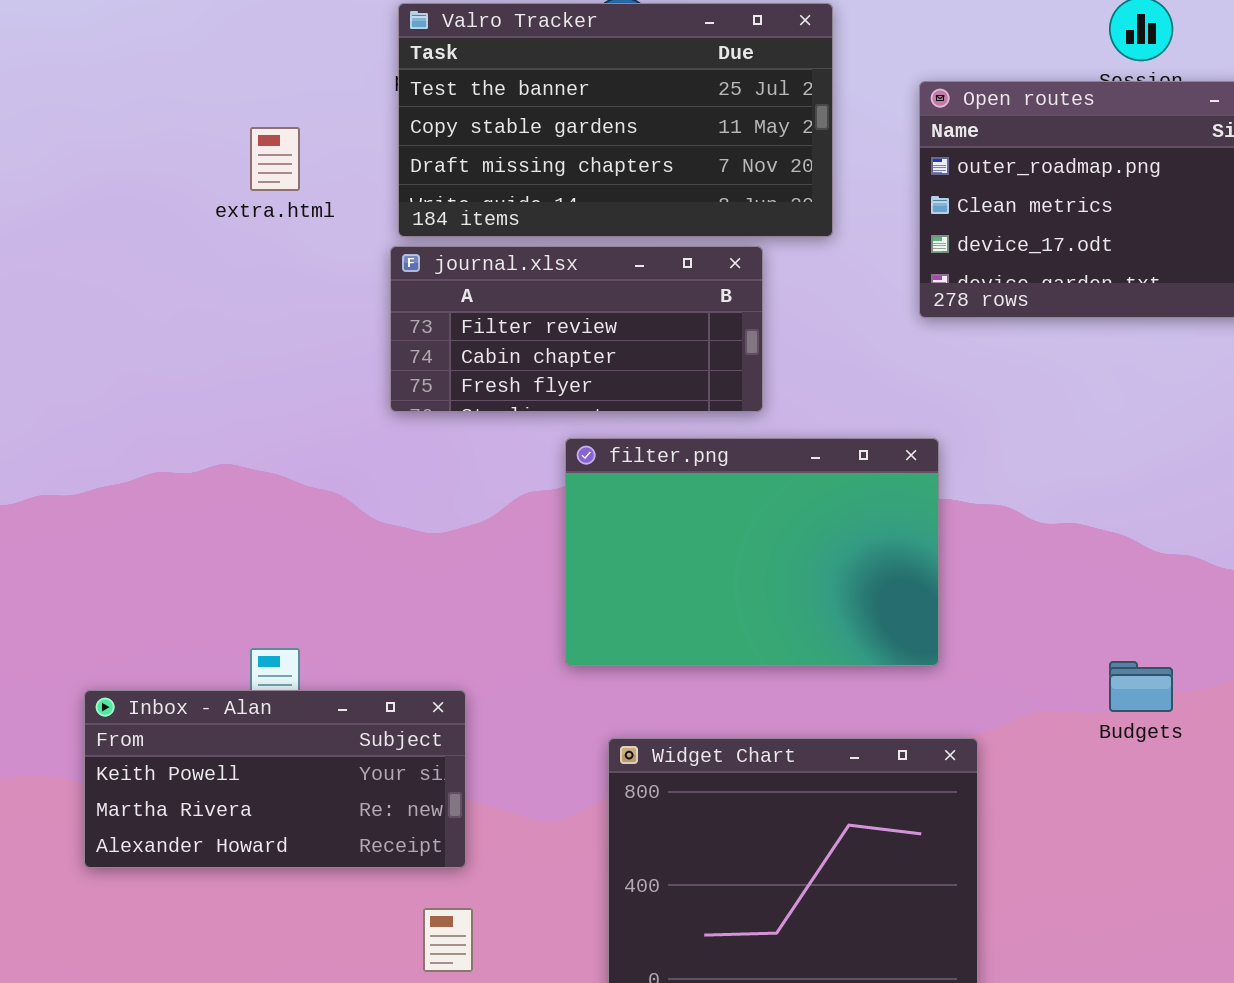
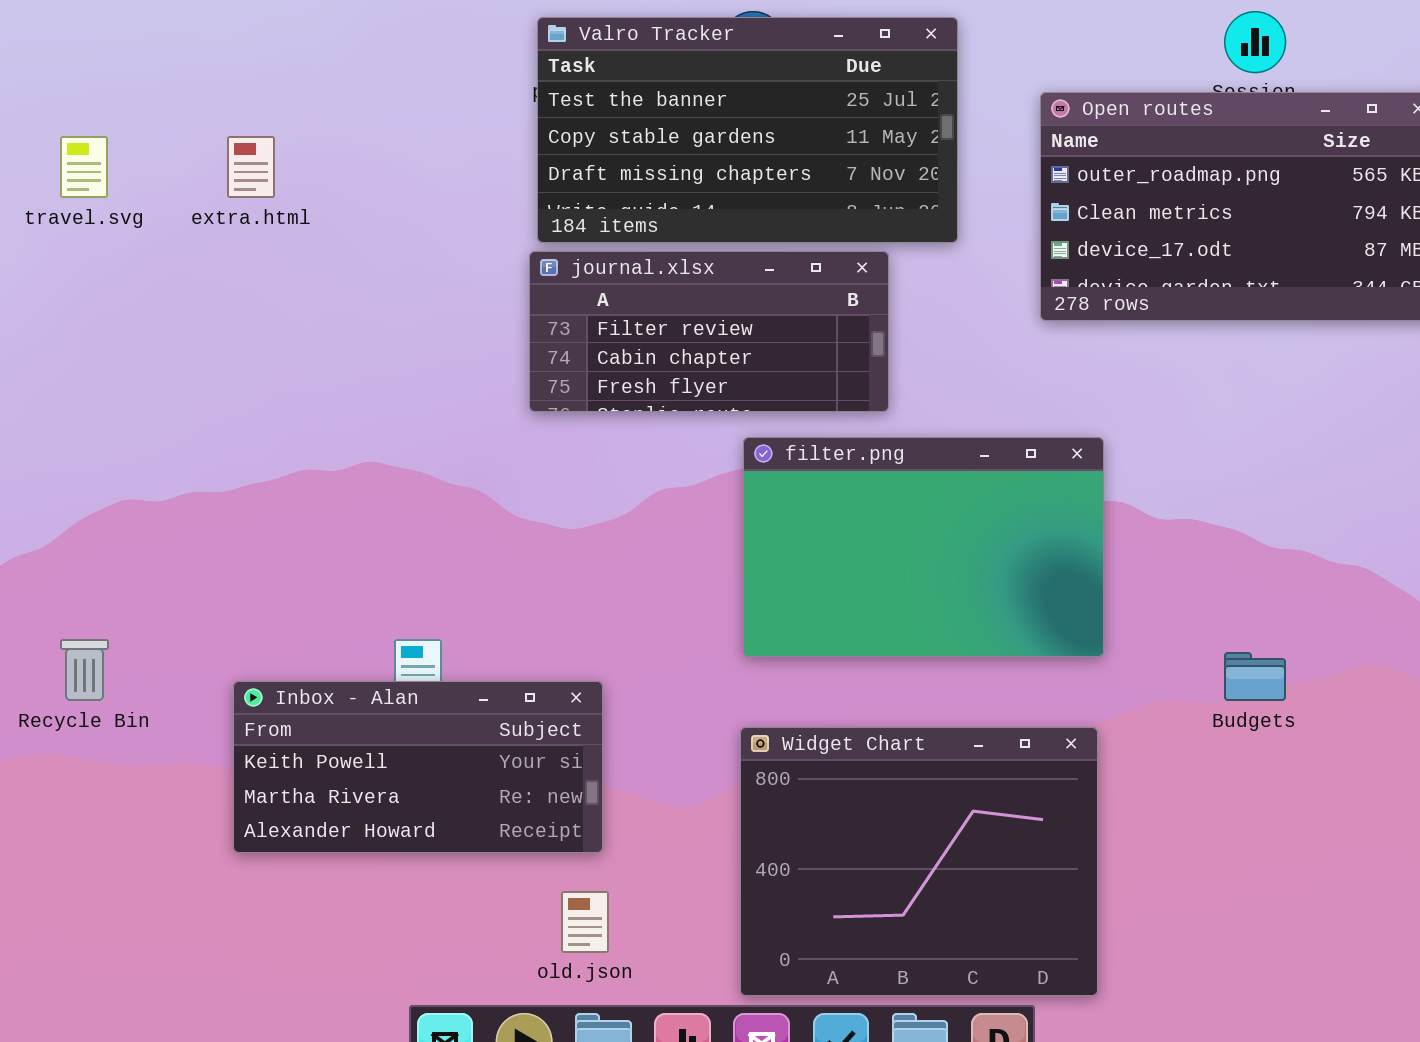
extra.html: [250,127,300,191] -> [227,136,275,198], moved
filter.png: [565,438,939,666] -> [743,437,1104,657], moved

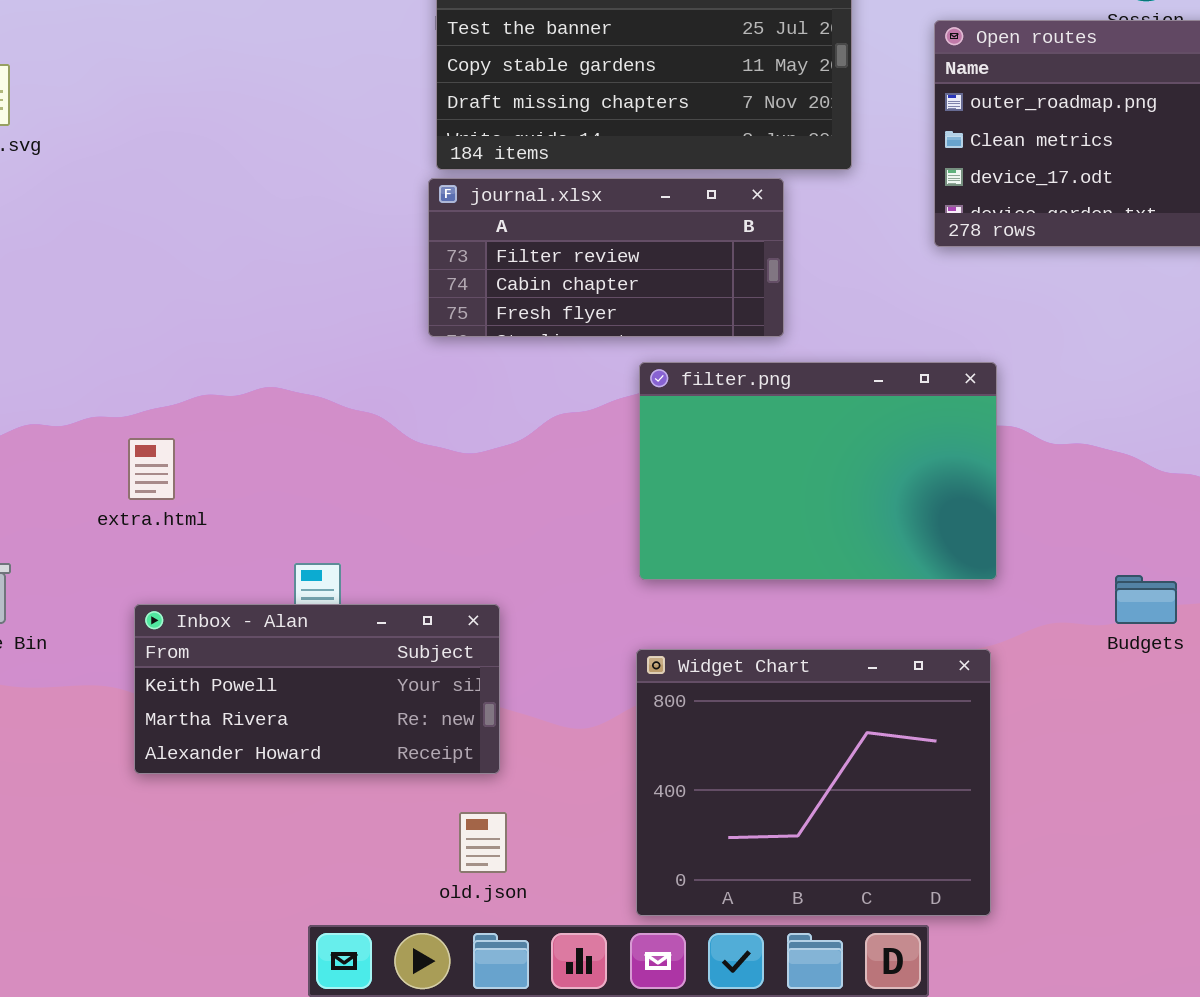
extra.html: [227,136,275,198] -> [128,438,175,500], moved

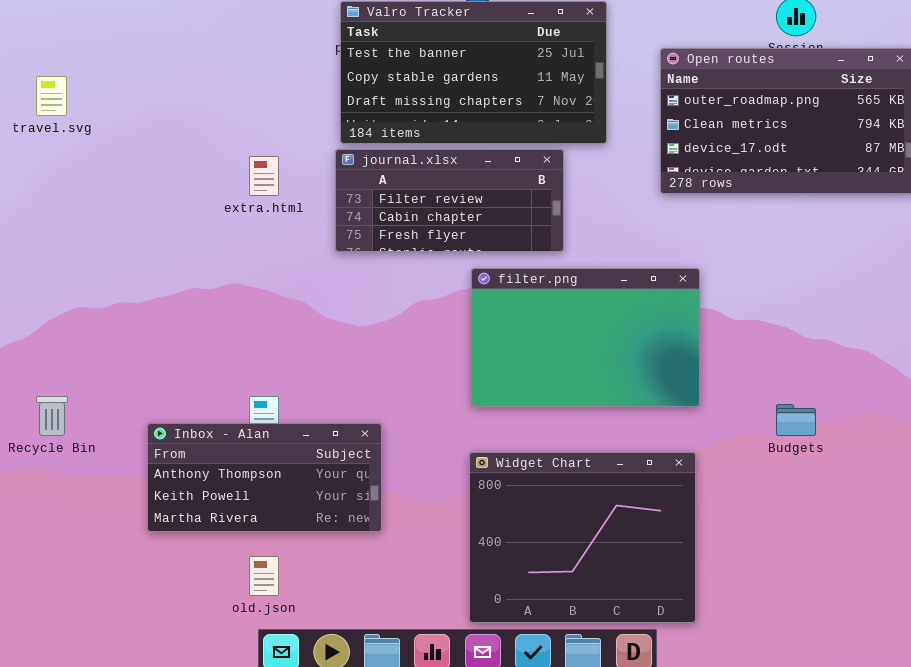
extra.html: [128,438,175,500] -> [249,156,279,196], moved
Inbox - Alan: [134,604,500,774] -> [147,423,382,532], scrolled up 1 row
old.json: [459,812,507,873] -> [249,556,279,596], moved

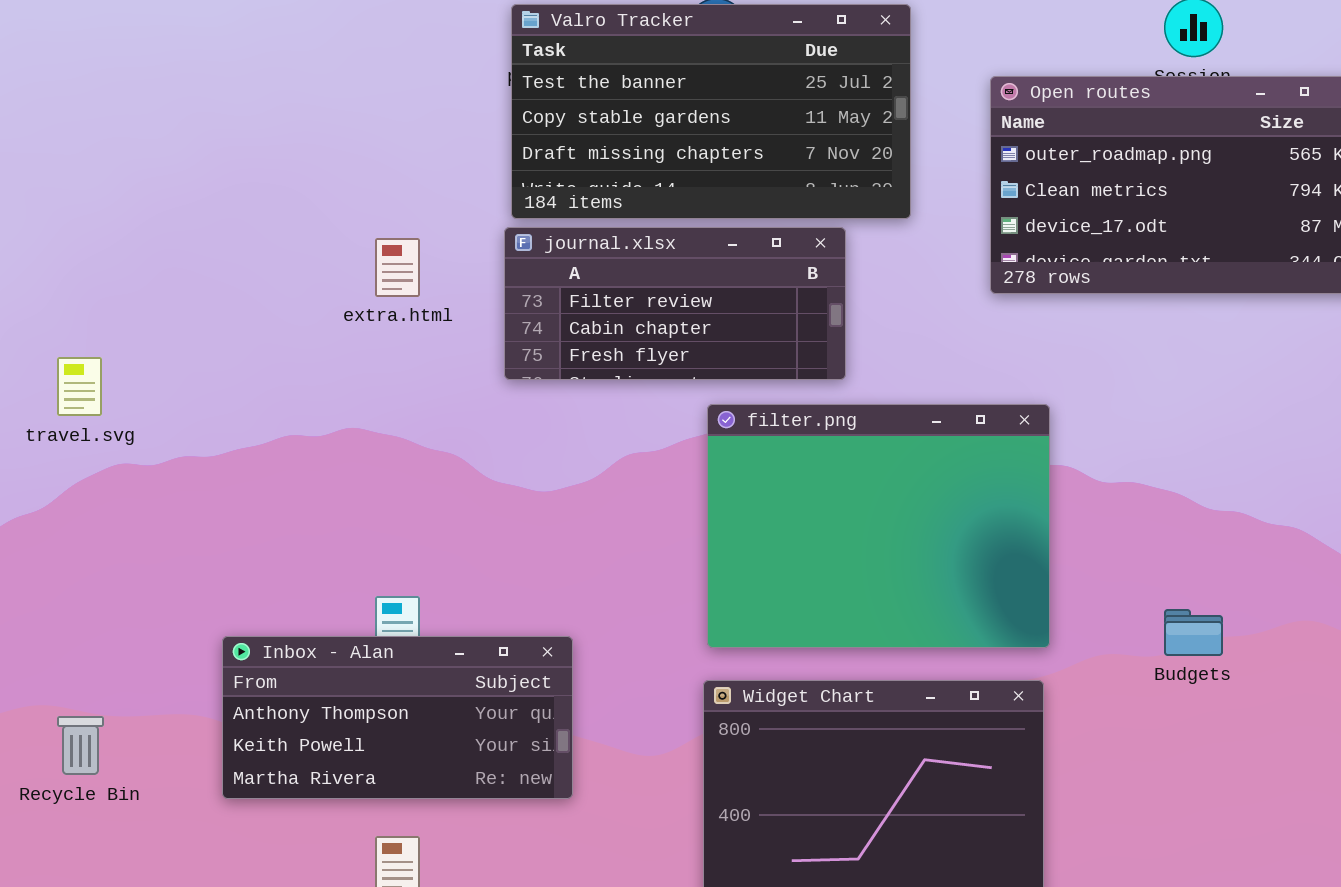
travel.svg: [36,76,67,116] -> [57,357,102,416], moved
filter.png: [471,268,700,407] -> [707,404,1050,648], resized
Recycle Bin: [36,396,68,436] -> [57,716,104,775], moved

